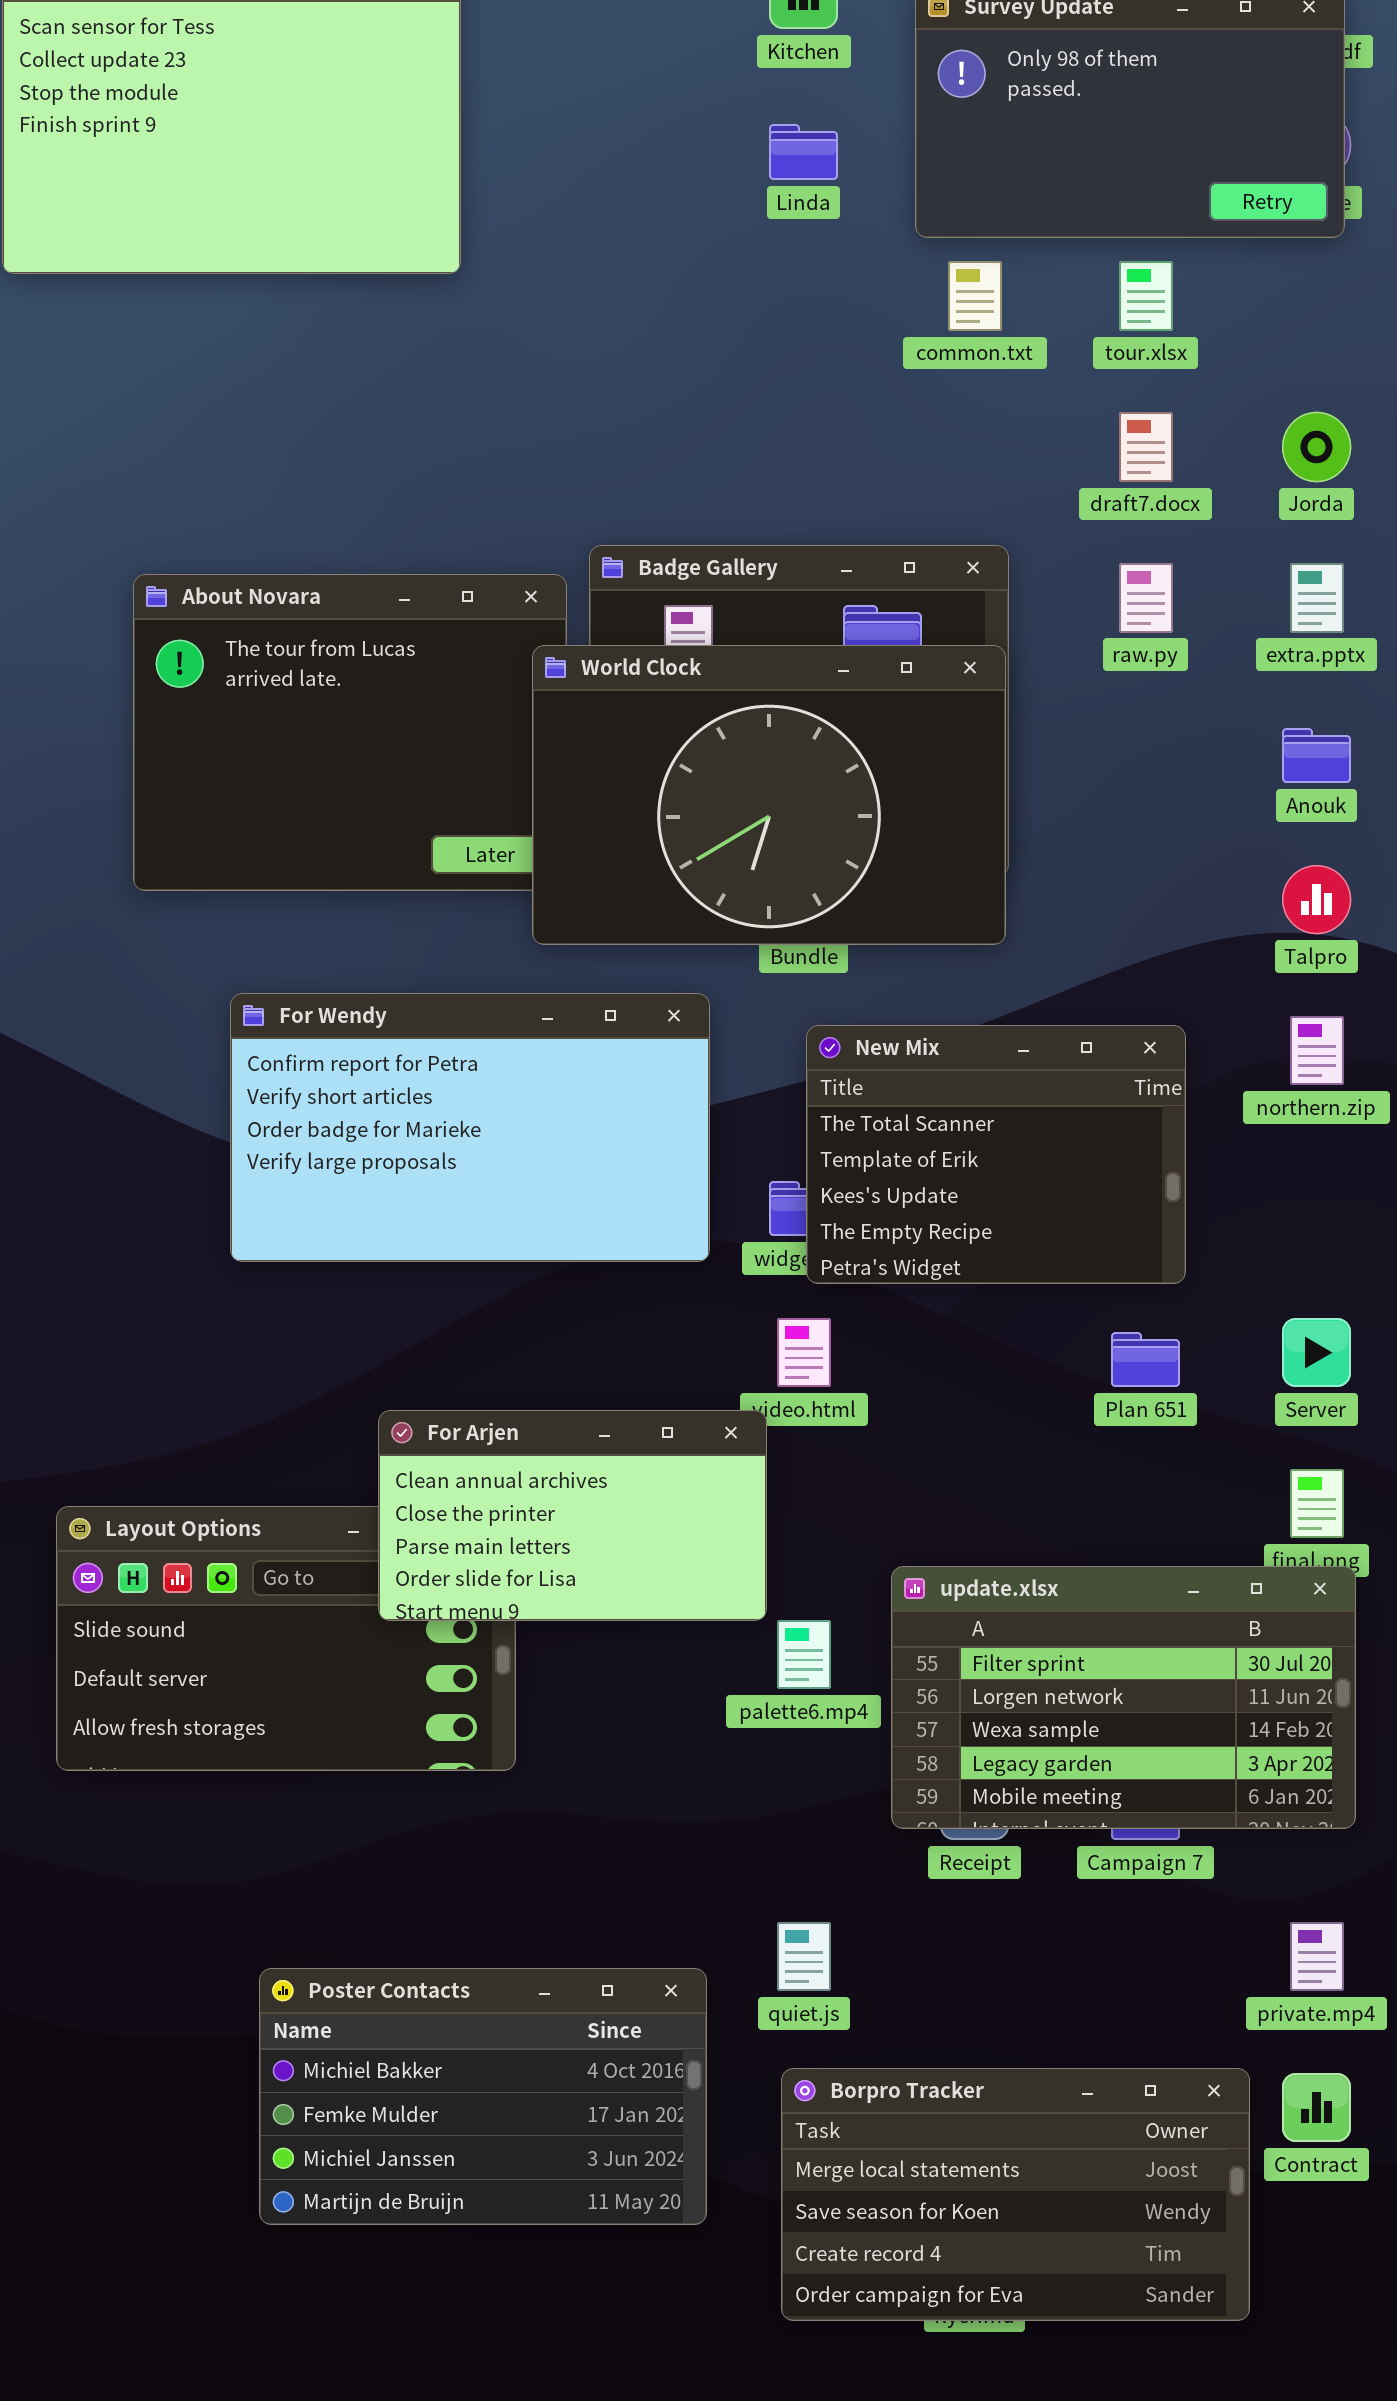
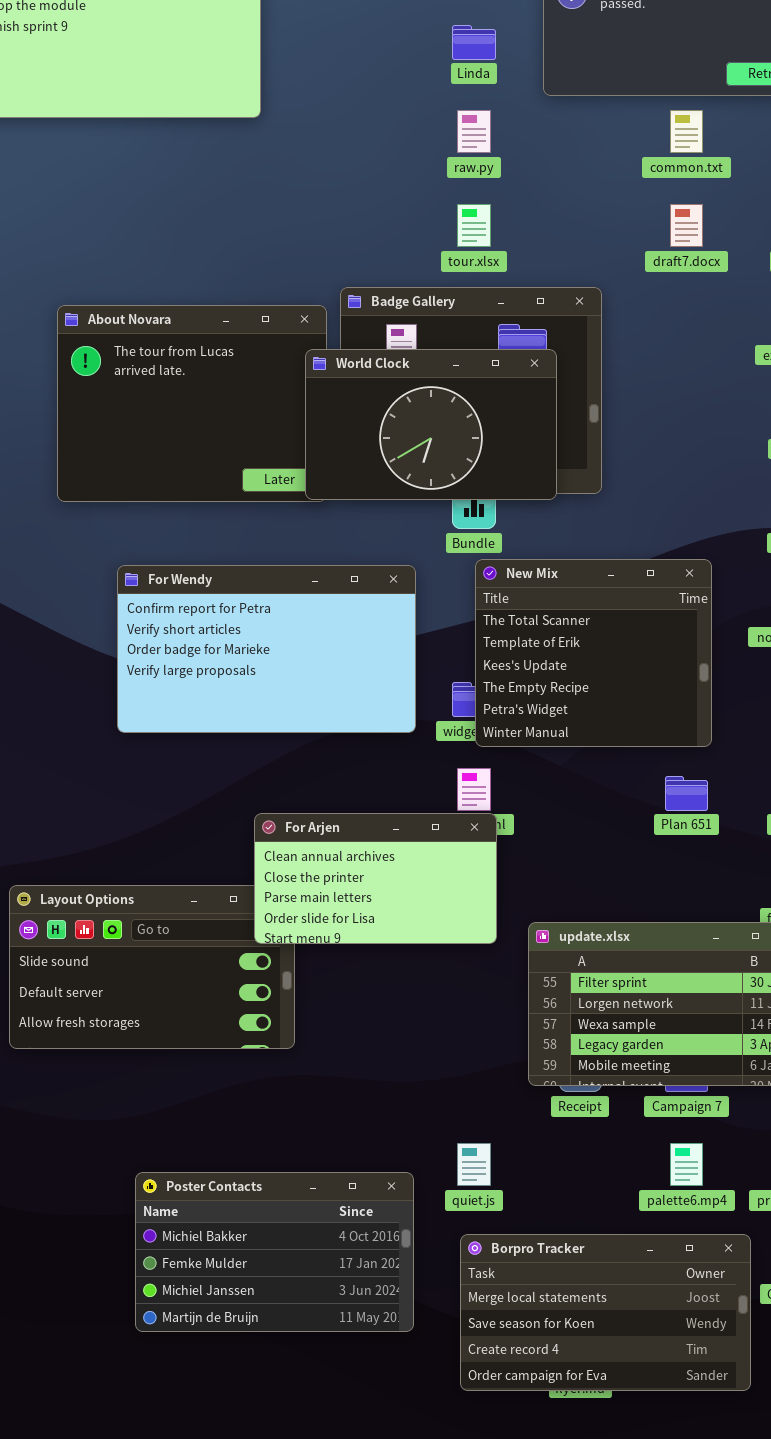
common.txt: [948,261,1002,331] -> [670,110,703,153], moved
tour.xlsx: [1119,261,1173,331] -> [457,204,491,247], moved
raw.py: [1119,563,1173,633] -> [457,110,491,153], moved
World Clock: [532,645,1006,945] -> [305,349,557,500], resized
New Mix: [806,1025,1186,1284] -> [475,559,712,747], resized
For Arjen: [378,1410,767,1621] -> [254,813,497,944], moved
palette6.mp4: [777,1620,831,1689] -> [670,1143,703,1186], moved

